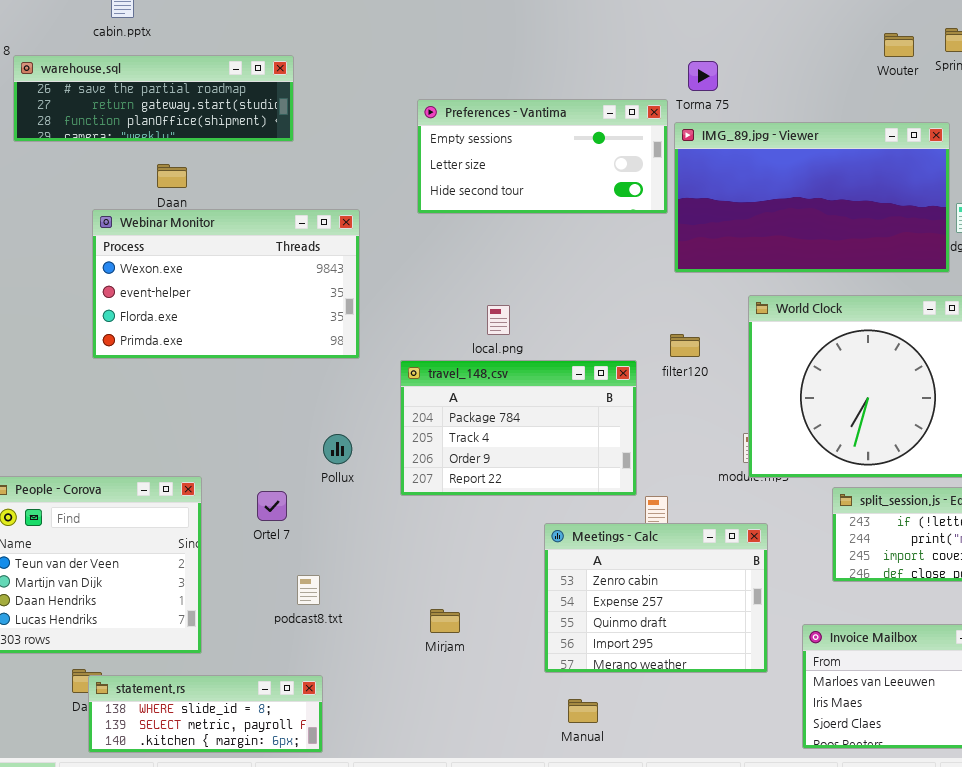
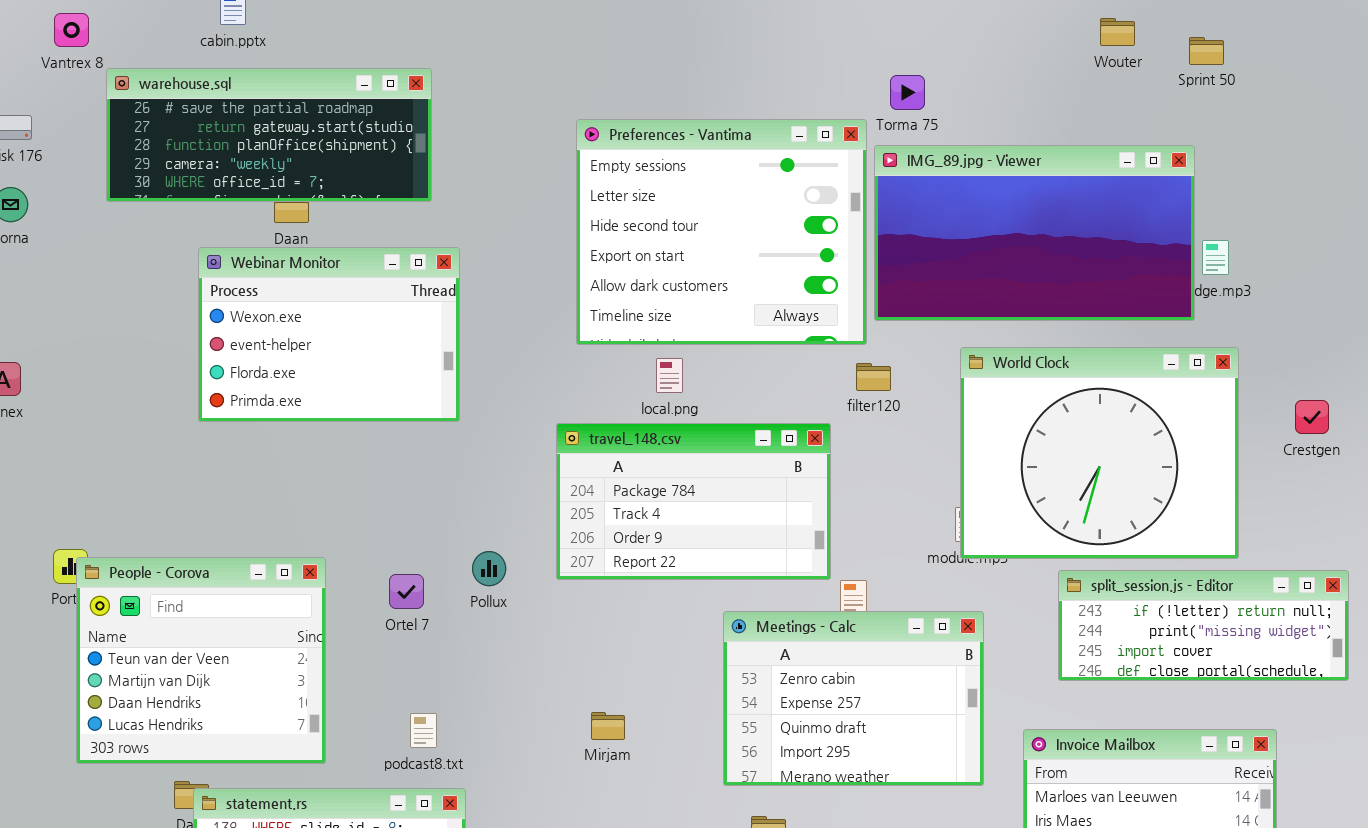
Wouter: [884,33,914,57] -> [1100,18,1135,46], moved
warehouse.sql: [13,55,294,142] -> [106,68,432,202], resized
Preferences - Vantima: [417,99,668,214] -> [576,119,867,345], resized
Webinar Monitor: [92,209,360,359] -> [198,247,460,422], resized
filter120: [670,334,700,357] -> [856,363,891,391], moved
Pollux: [323,434,352,464] -> [472,551,506,586], moved
podcast8.txt: [297,575,320,605] -> [410,713,437,748], moved

